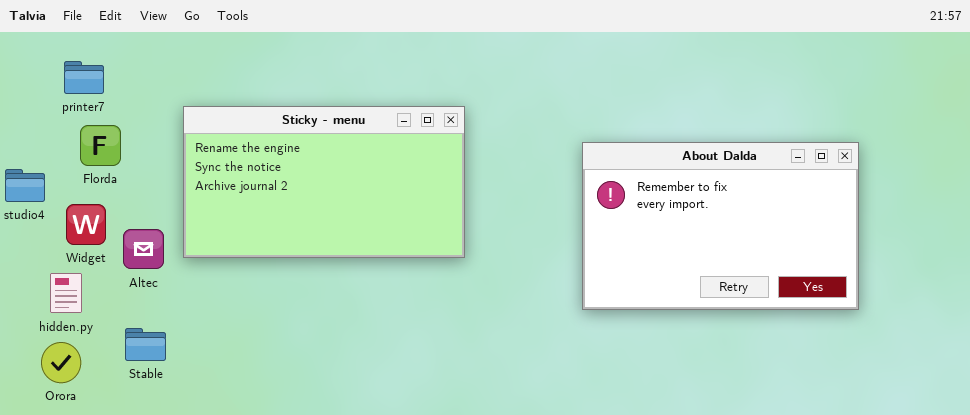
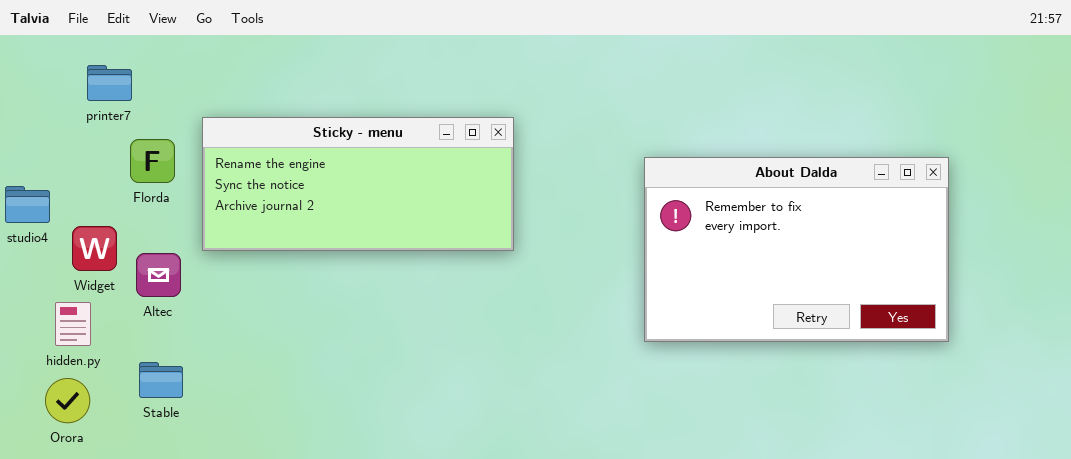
printer7: [64,61,104,94] -> [87,65,132,101], moved
Sticky - menu: [183,106,465,258] -> [202,117,514,251], resized
Florda: [80,125,121,166] -> [130,139,175,183], moved

